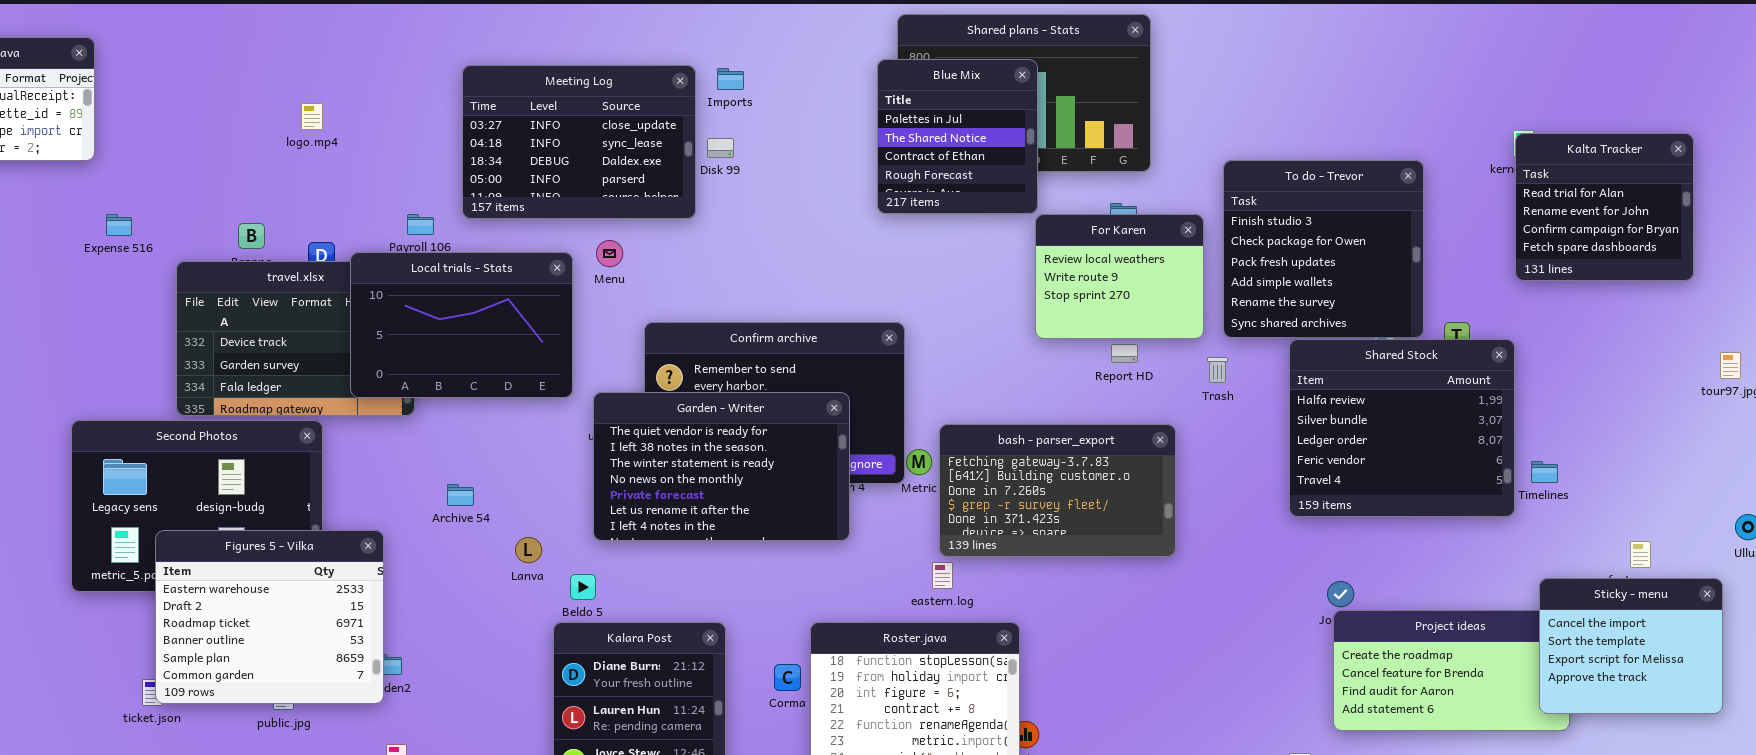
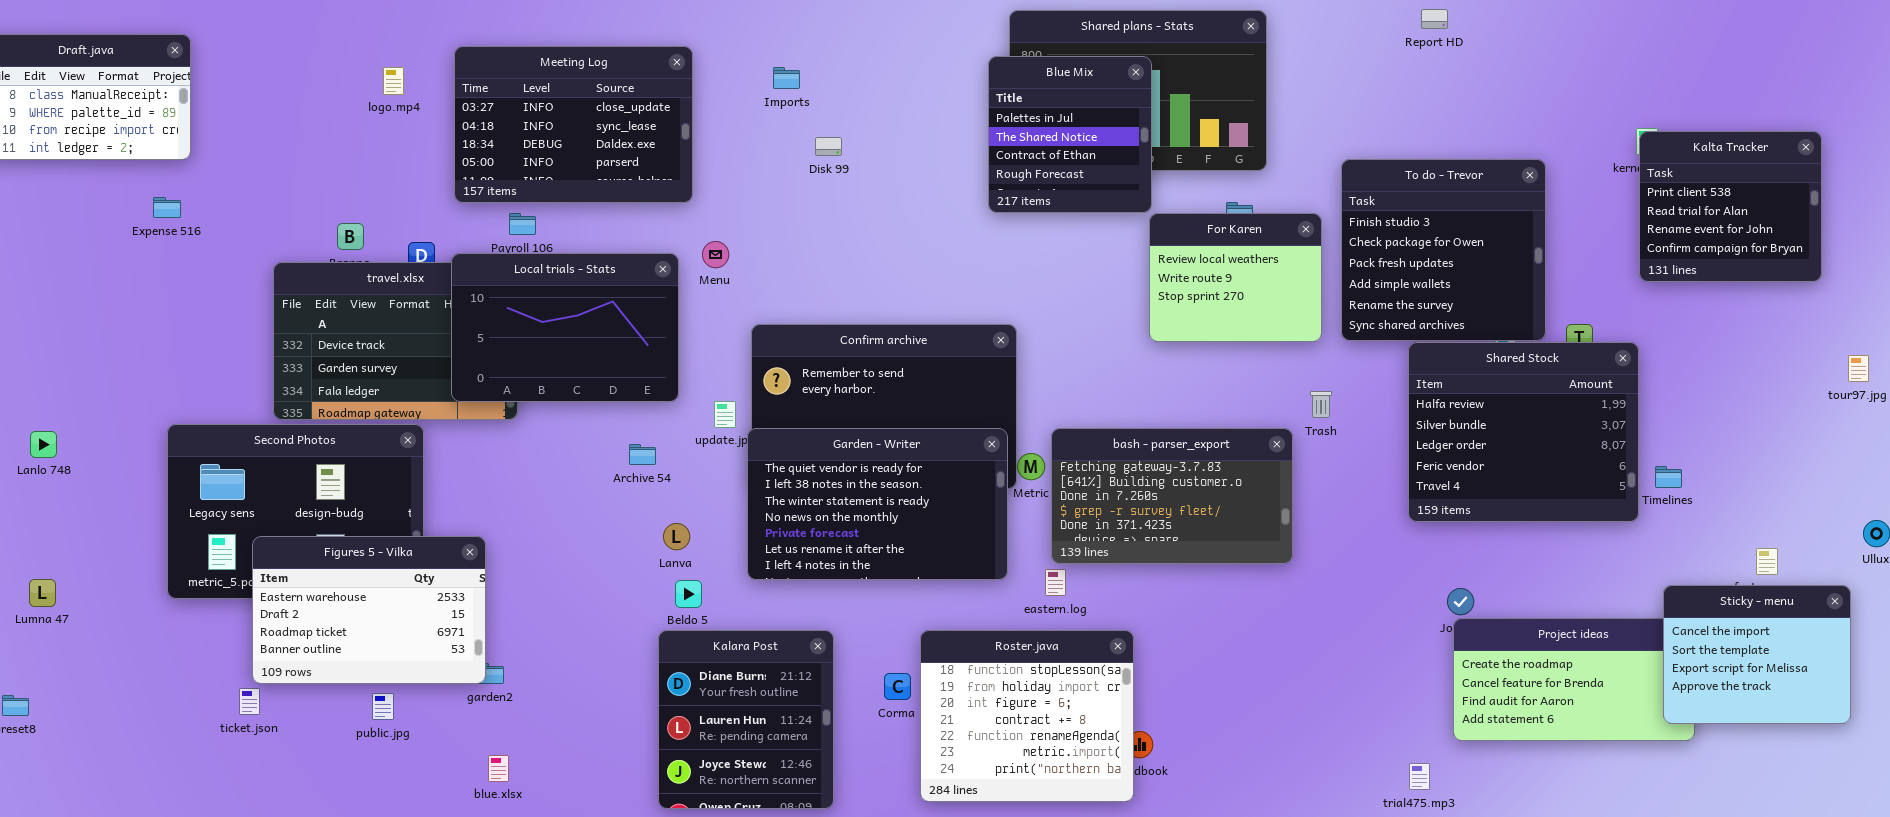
Meeting Log: [462,65,696,219] -> [454,46,693,203], moved
Imports: [717,68,744,90] -> [773,67,800,89], moved
logo.mp4: [301,103,323,130] -> [383,67,404,95], moved
Kalta Tracker: [1515,133,1694,281] -> [1639,131,1822,282], scrolled up 1 row
Expense 516: [106,214,132,236] -> [153,197,181,218], moved
Report HD: [1111,344,1138,363] -> [1421,9,1448,29], moved
Trash: [1207,357,1228,383] -> [1310,391,1332,418], moved
Garden - Writer: [593,392,850,541] -> [747,428,1008,580], moved
Archive 54: [447,484,474,506] -> [629,444,656,465], moved
Figures 5 - Vilka: [155,530,384,704] -> [252,536,486,684], resized
Lanva: [515,537,542,563] -> [663,523,690,550], moved

